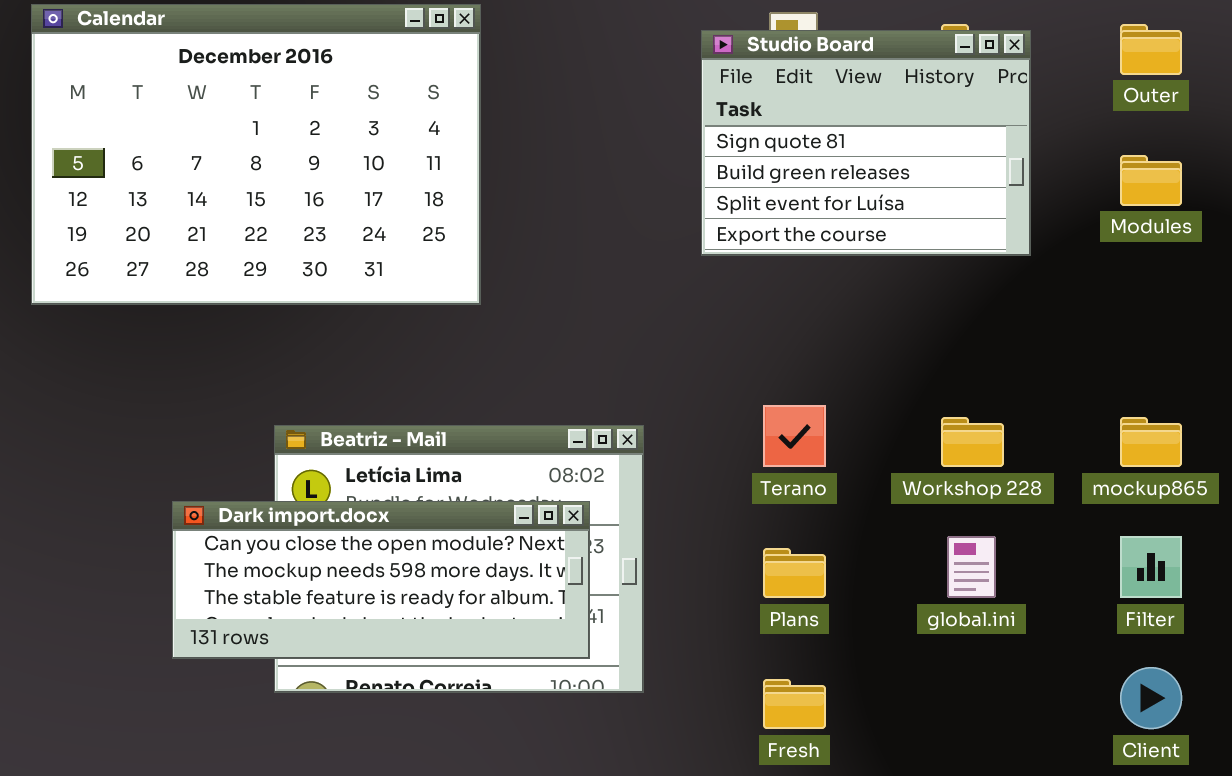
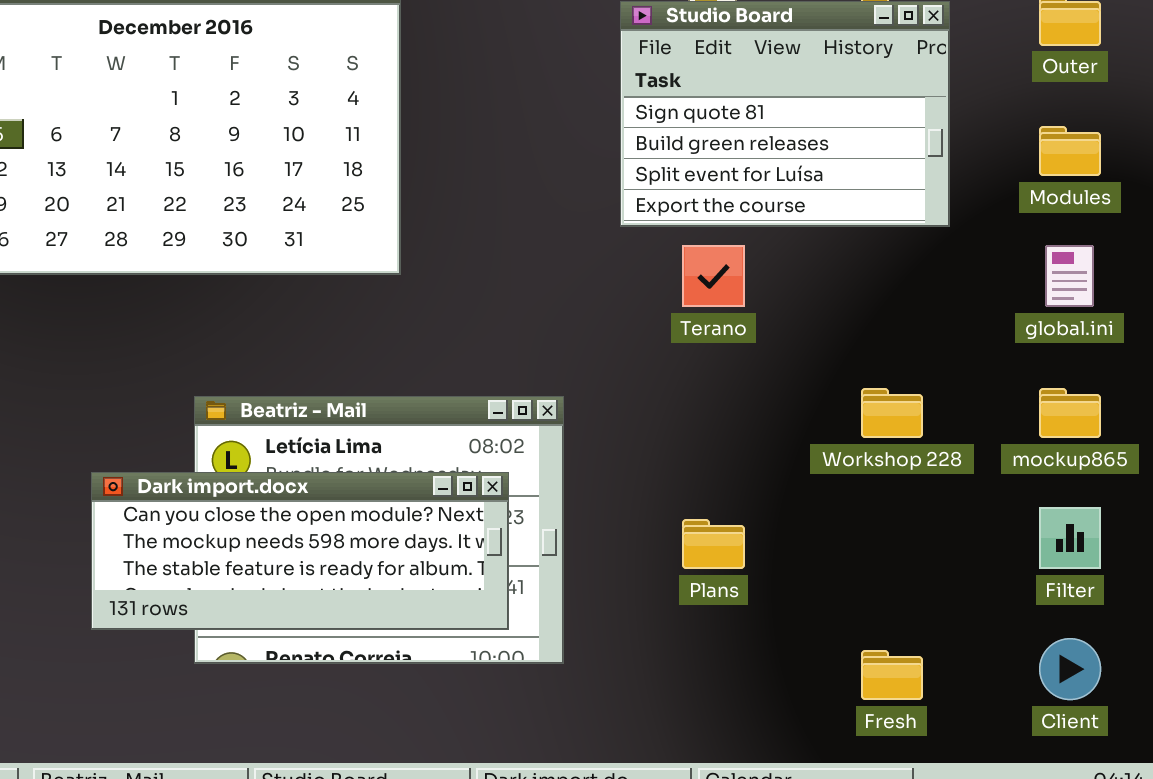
Terano: [763,405,826,467] -> [682,245,745,307], moved
global.ini: [947,536,996,598] -> [1045,245,1094,307], moved
Fresh: [763,679,826,729] -> [861,650,923,700], moved

